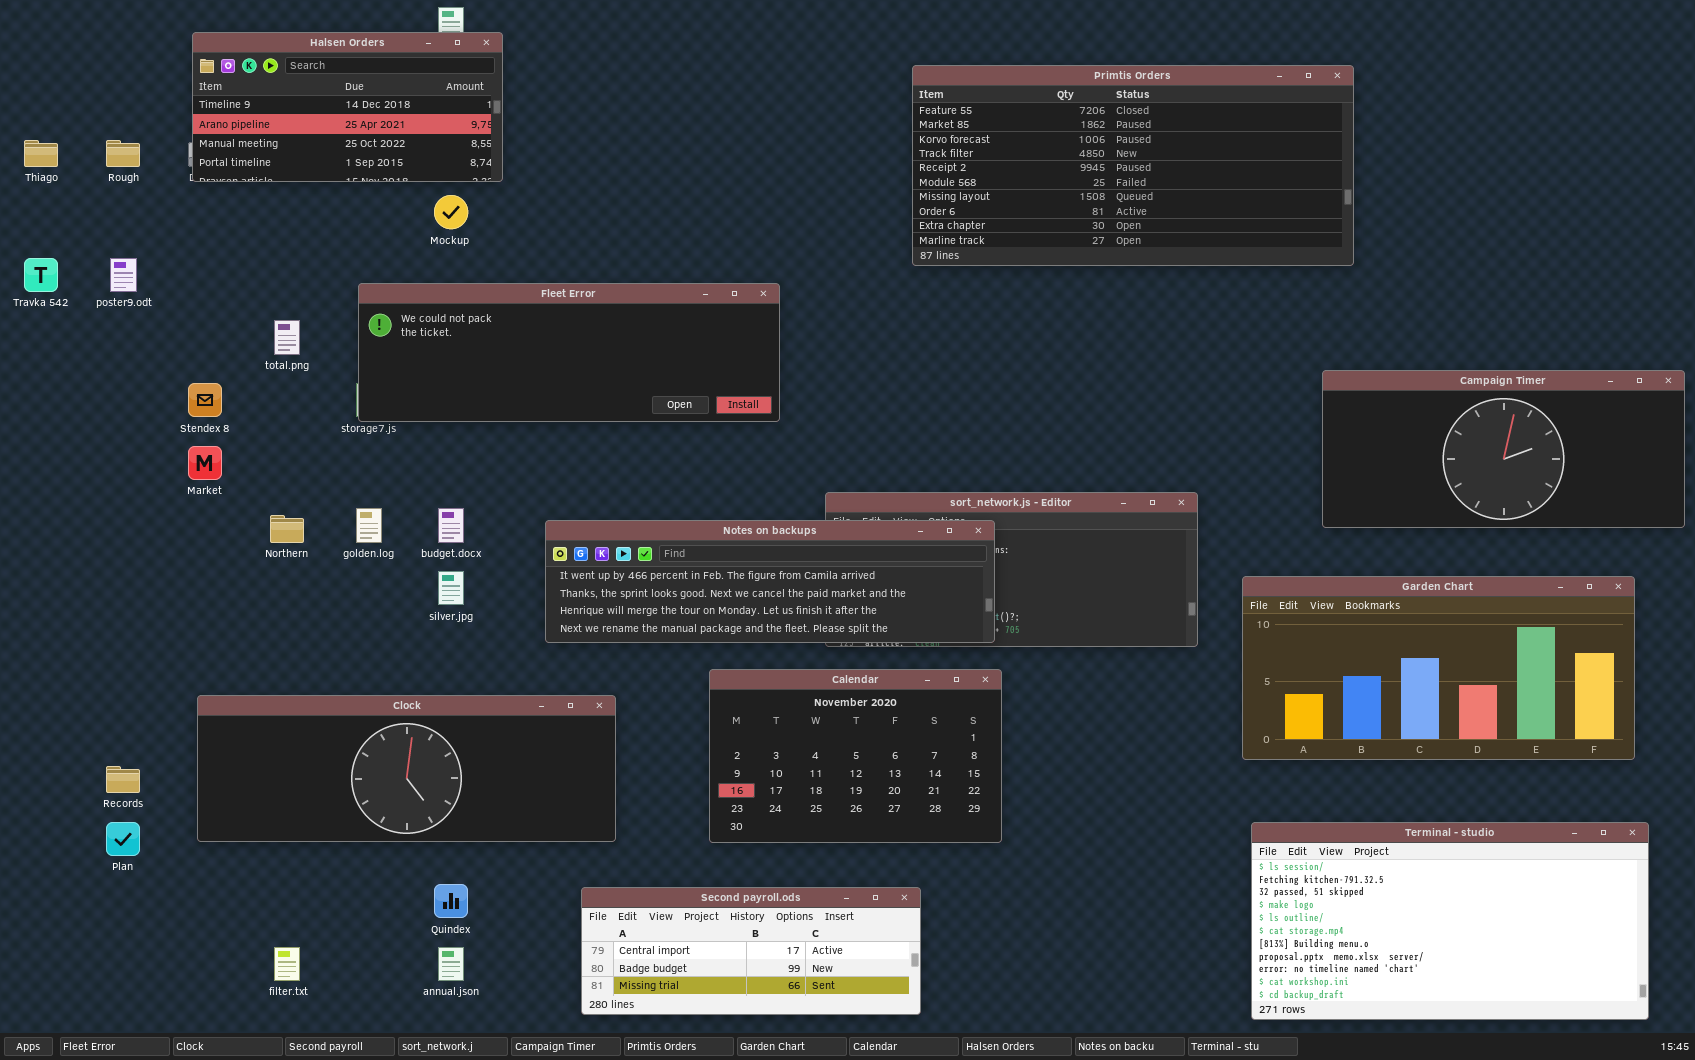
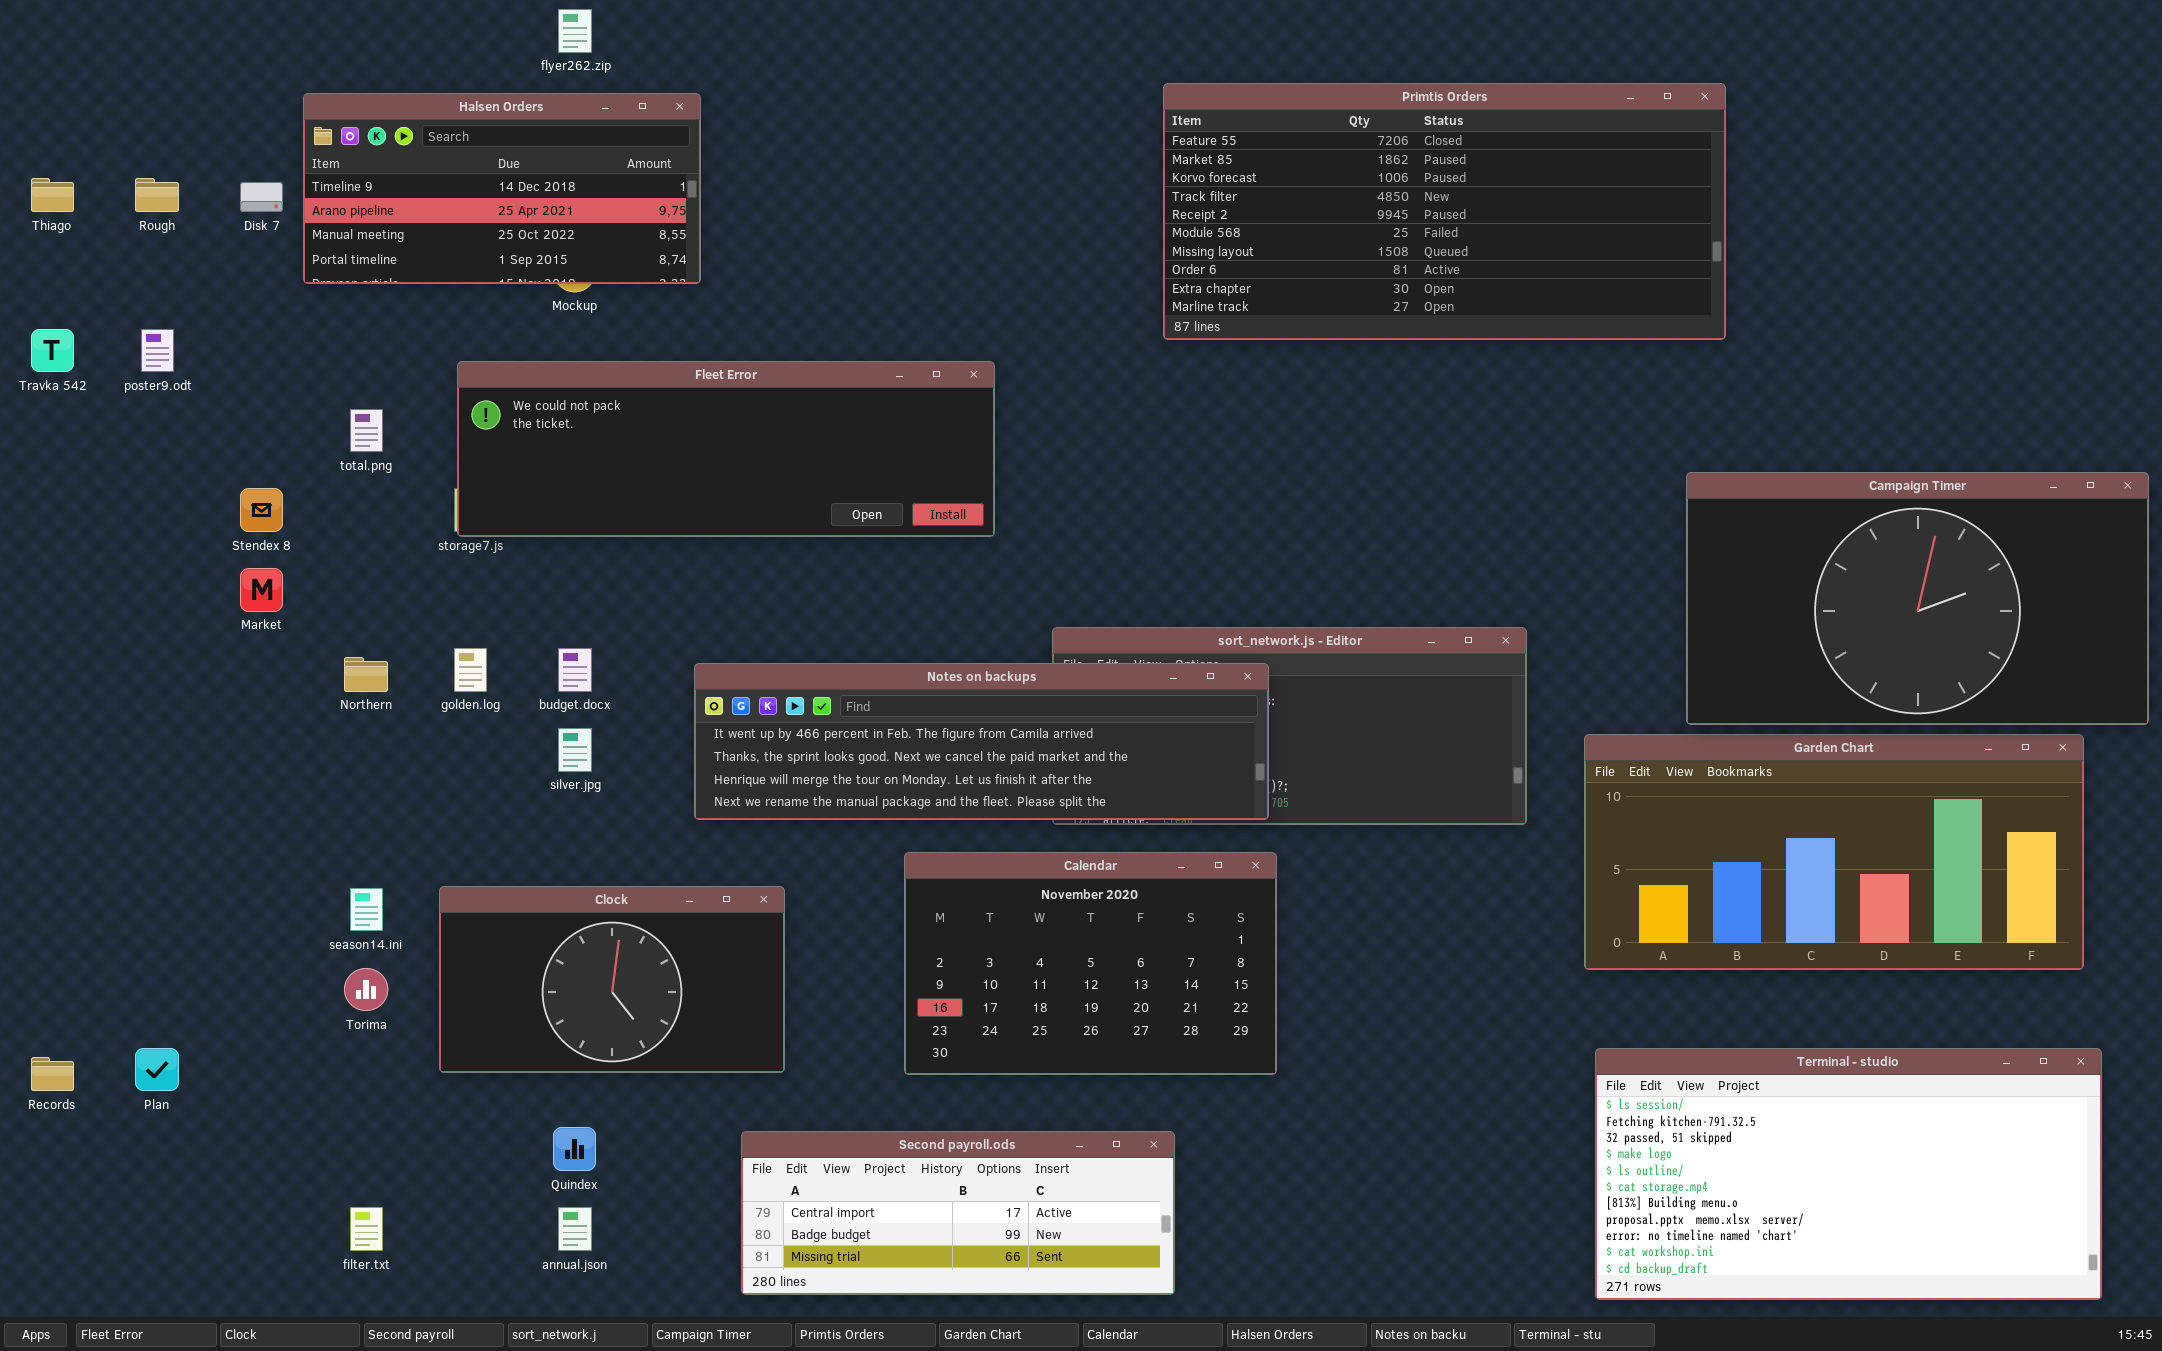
Halsen Orders: [192,32,503,182] -> [303,93,701,284], moved
Campaign Timer: [1322,370,1685,528] -> [1686,472,2149,725], resized
Clock: [197,695,616,842] -> [439,886,785,1073], resized
Records: [106,766,140,793] -> [31,1057,74,1091], moved

